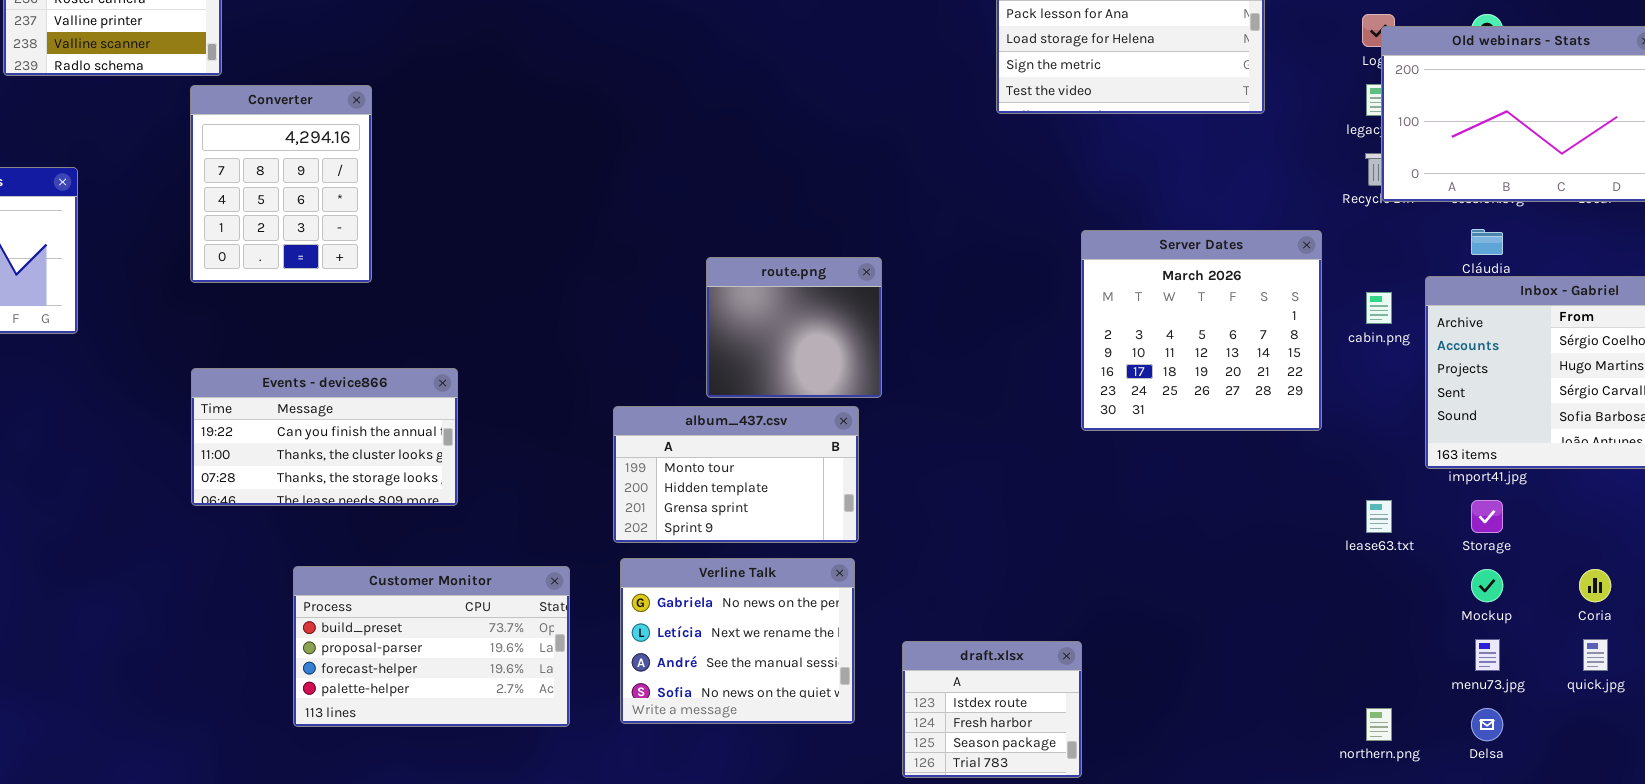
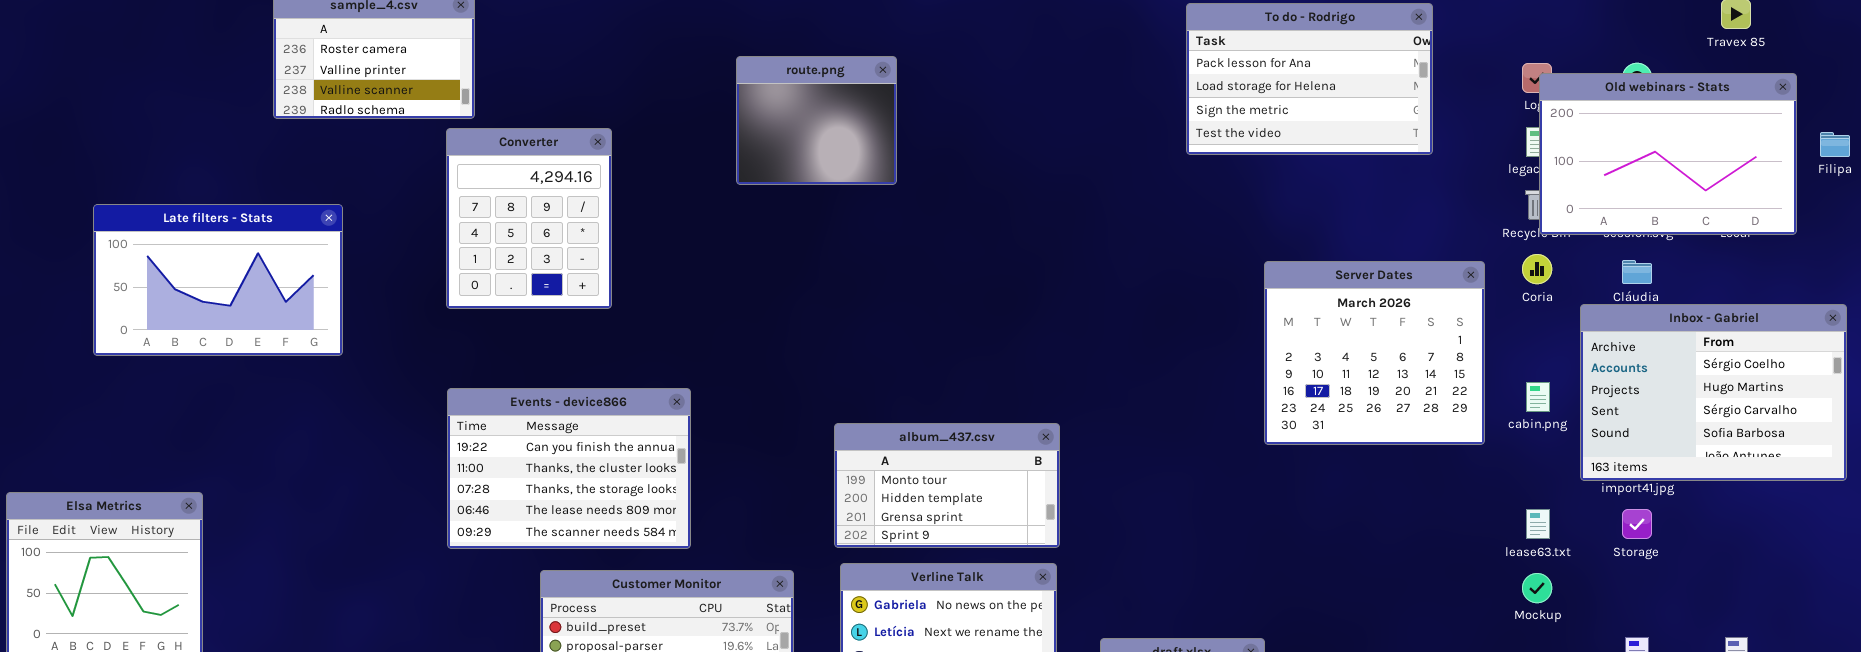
route.png: [706,257,882,398] -> [736,56,897,185], moved
cabin.png: [1366,292,1392,324] -> [1526,382,1550,412], moved
Events - device866: [191,368,458,506] -> [447,388,691,549], resized
Mockup: [1471,569,1503,602] -> [1522,573,1552,603], moved
Coria: [1579,569,1611,602] -> [1522,254,1552,284], moved

